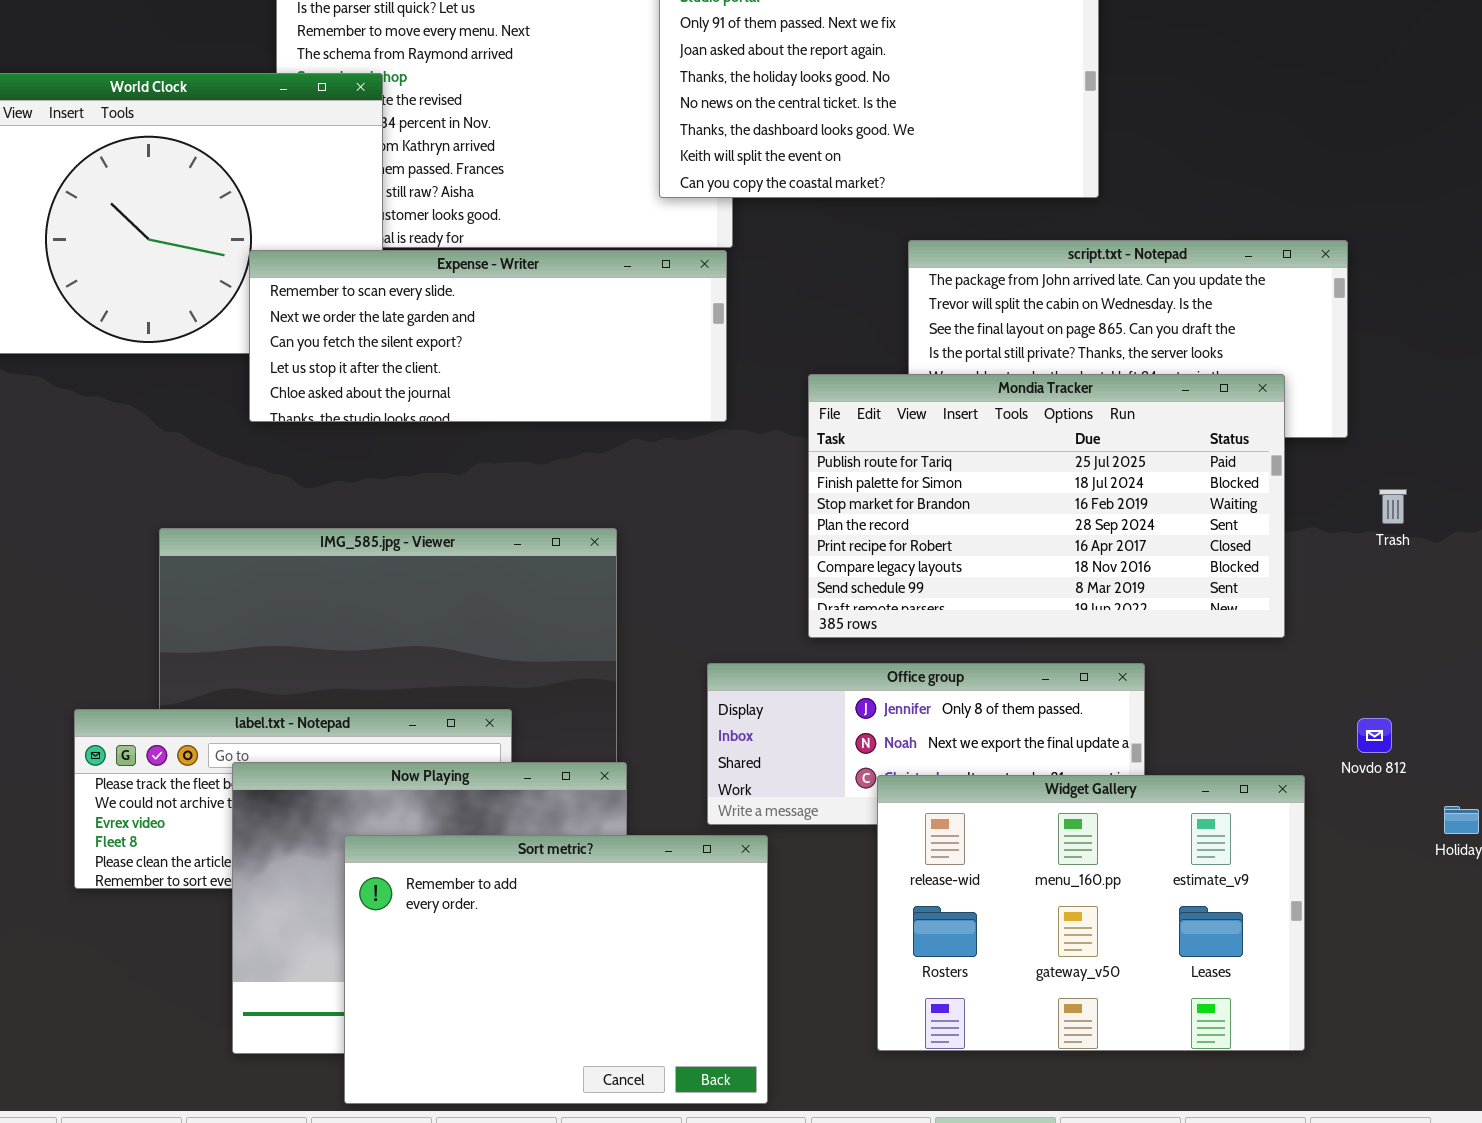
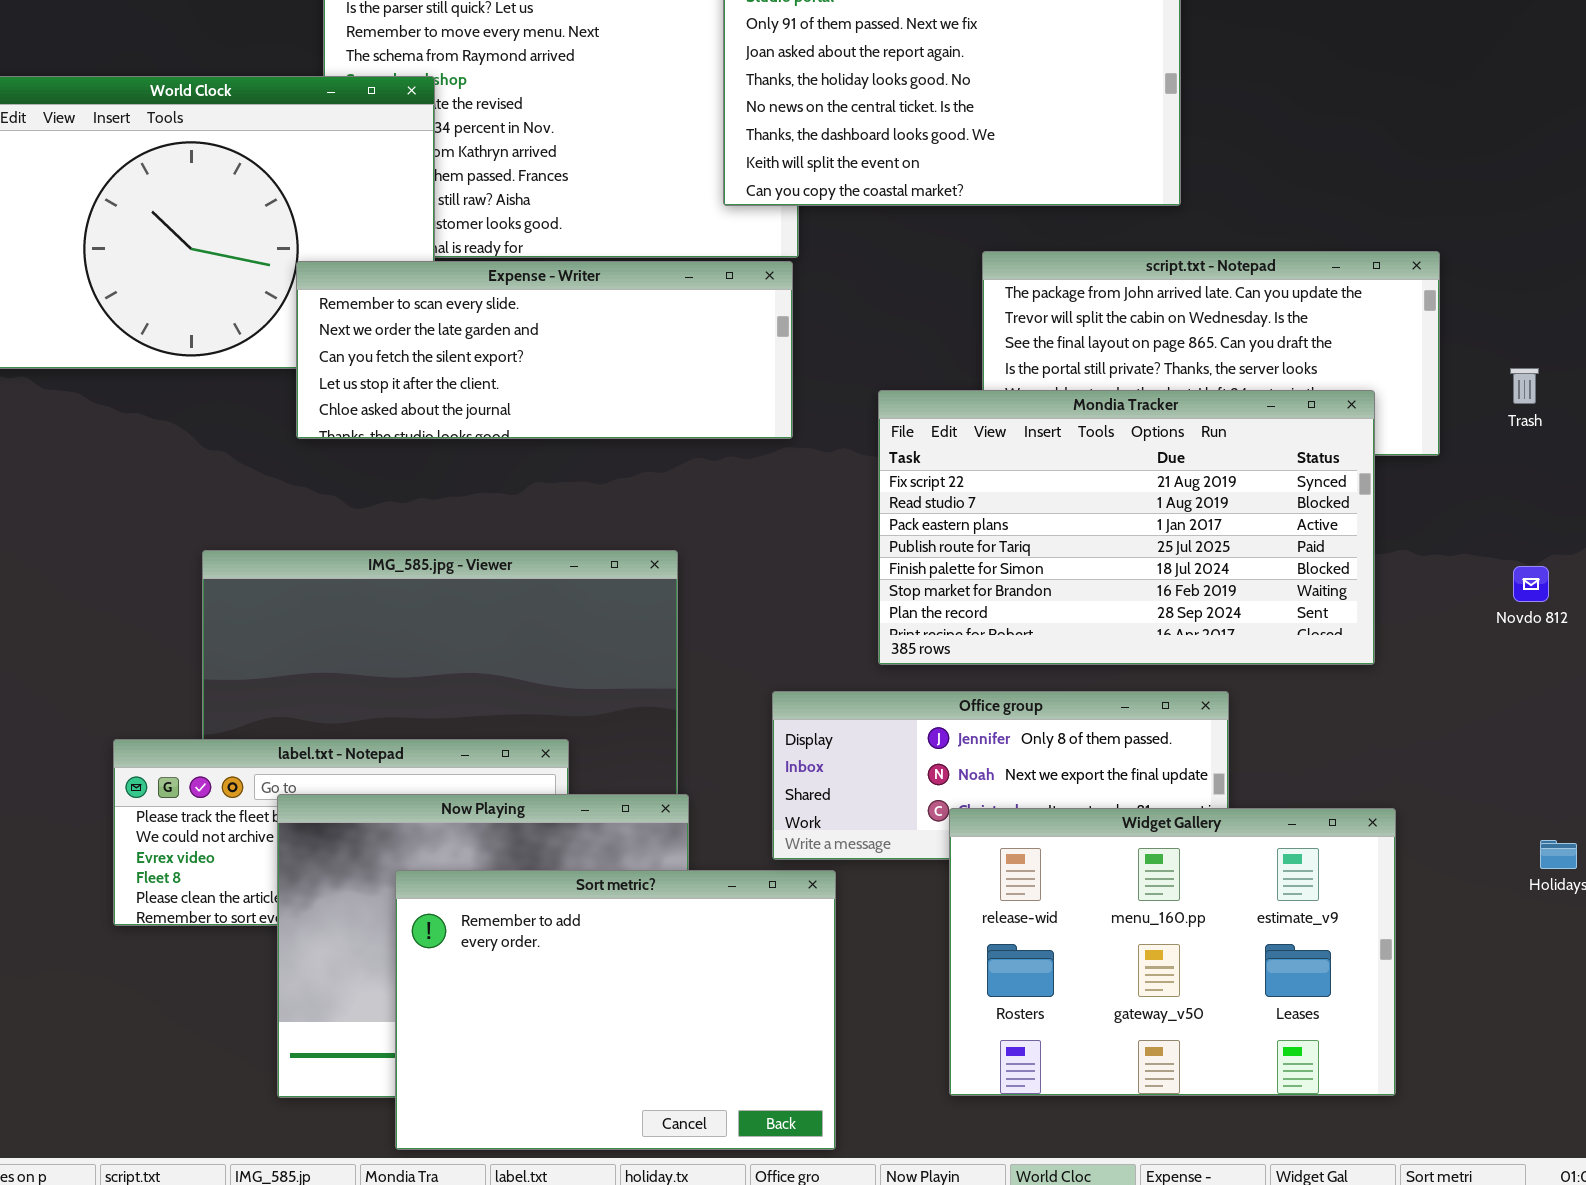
Mondia Tracker: [808,374,1285,638] -> [878,390,1375,665], scrolled up 3 rows
Trash: [1379,489,1407,524] -> [1510,368,1539,404], moved
Novdo 812: [1357,718,1392,753] -> [1513,566,1549,602], moved

